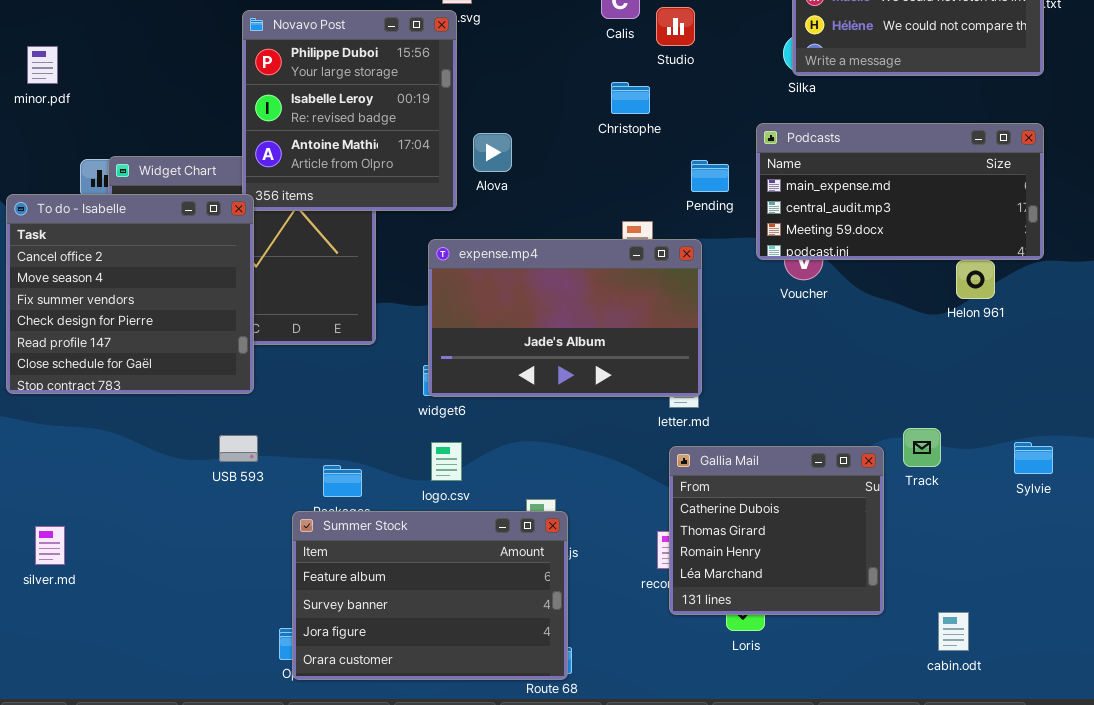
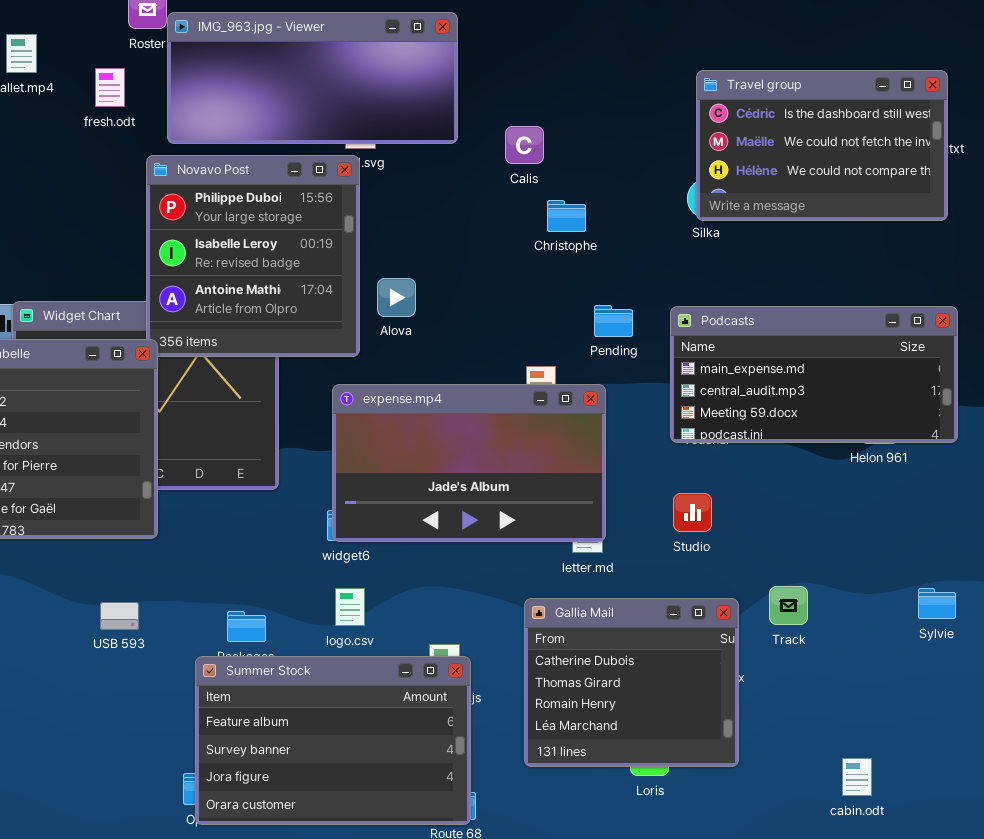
Studio: [656,7,695,46] -> [673,493,712,532], moved
Christophe: [611,82,650,114] -> [547,200,586,232], moved
Podcasts: [756,123,1044,260] -> [670,306,958,443], moved
Track: [903,428,941,467] -> [769,586,808,625], moved
USB 593: [219,435,258,462] -> [100,602,139,630], moved
Gallia Mail: [669,446,884,615] -> [524,598,739,767], moved

